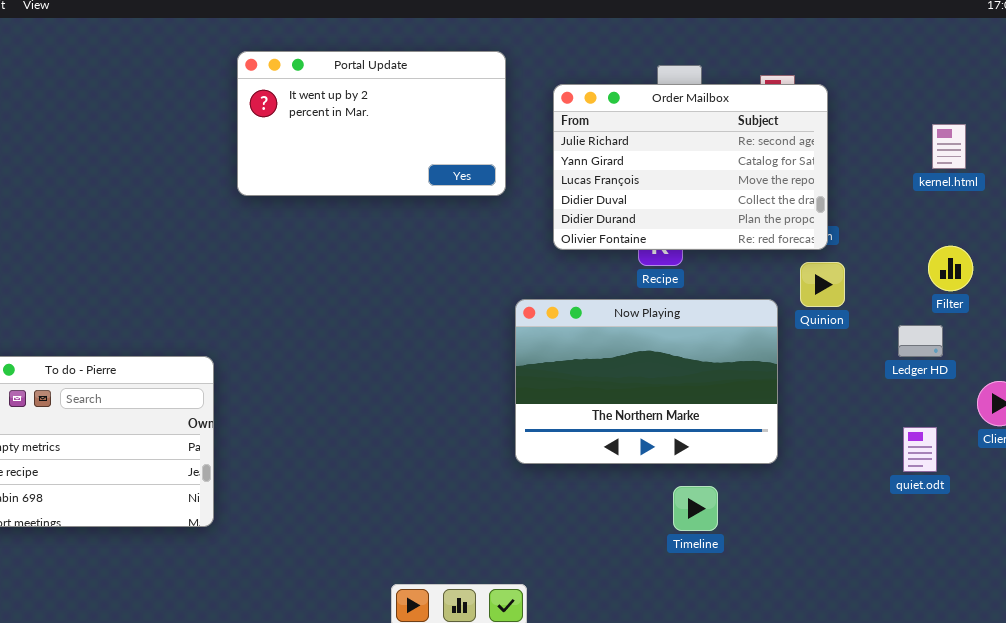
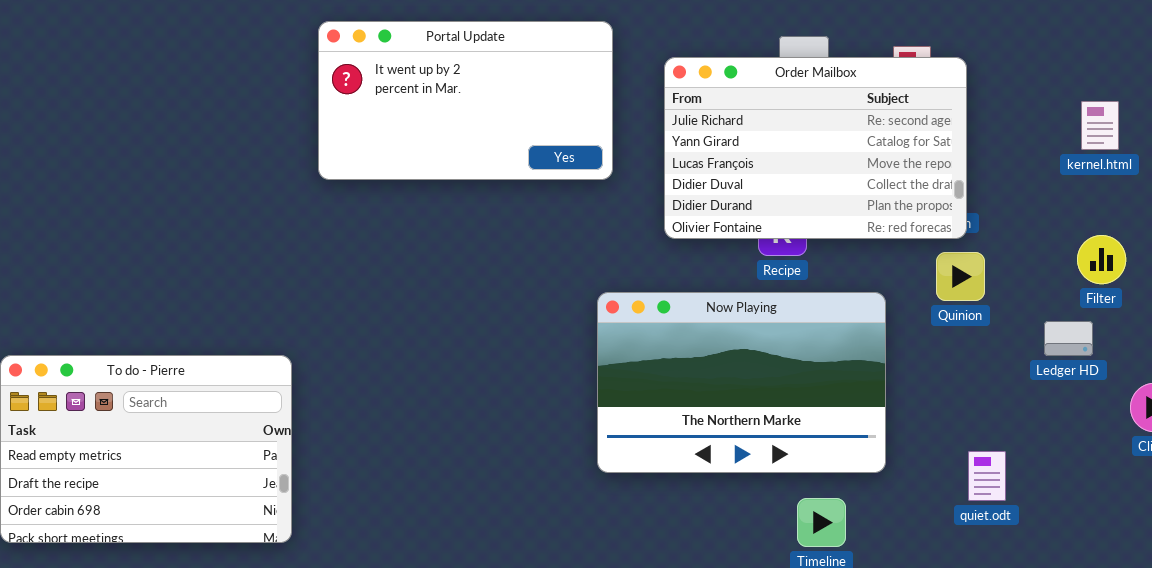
Now Playing: [515,299,778,464] -> [597,292,886,473], moved
quiet.odt: [903,427,937,472] -> [968,451,1006,501], moved

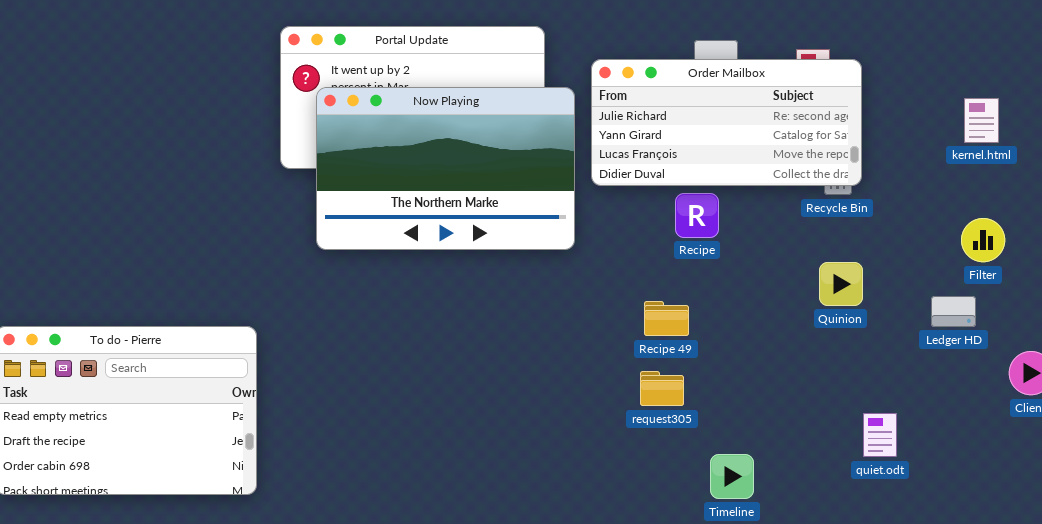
Order Mailbox: [664,57,967,239] -> [591,59,862,186], resized
Quinion: [936,252,985,301] -> [819,262,863,306], moved
Now Playing: [597,292,886,473] -> [316,87,575,250], moved

